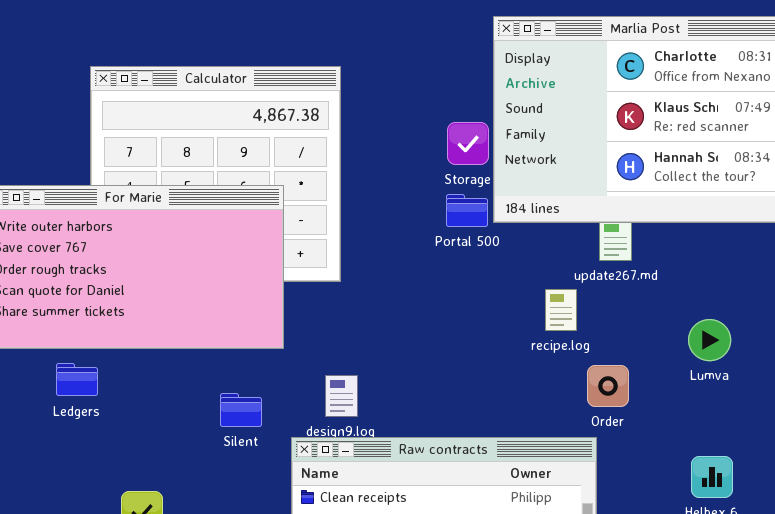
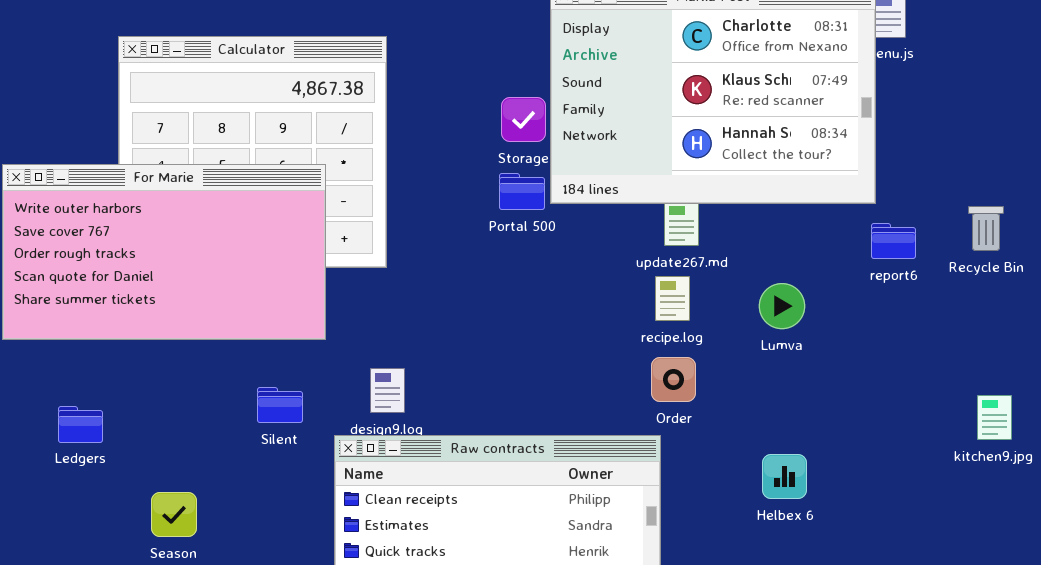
recipe.log: [545,289,577,331] -> [655,276,690,321], moved
Lumva: [688,319,731,361] -> [759,283,805,329], moved
Ledgers: [56,363,98,396] -> [58,406,103,443], moved

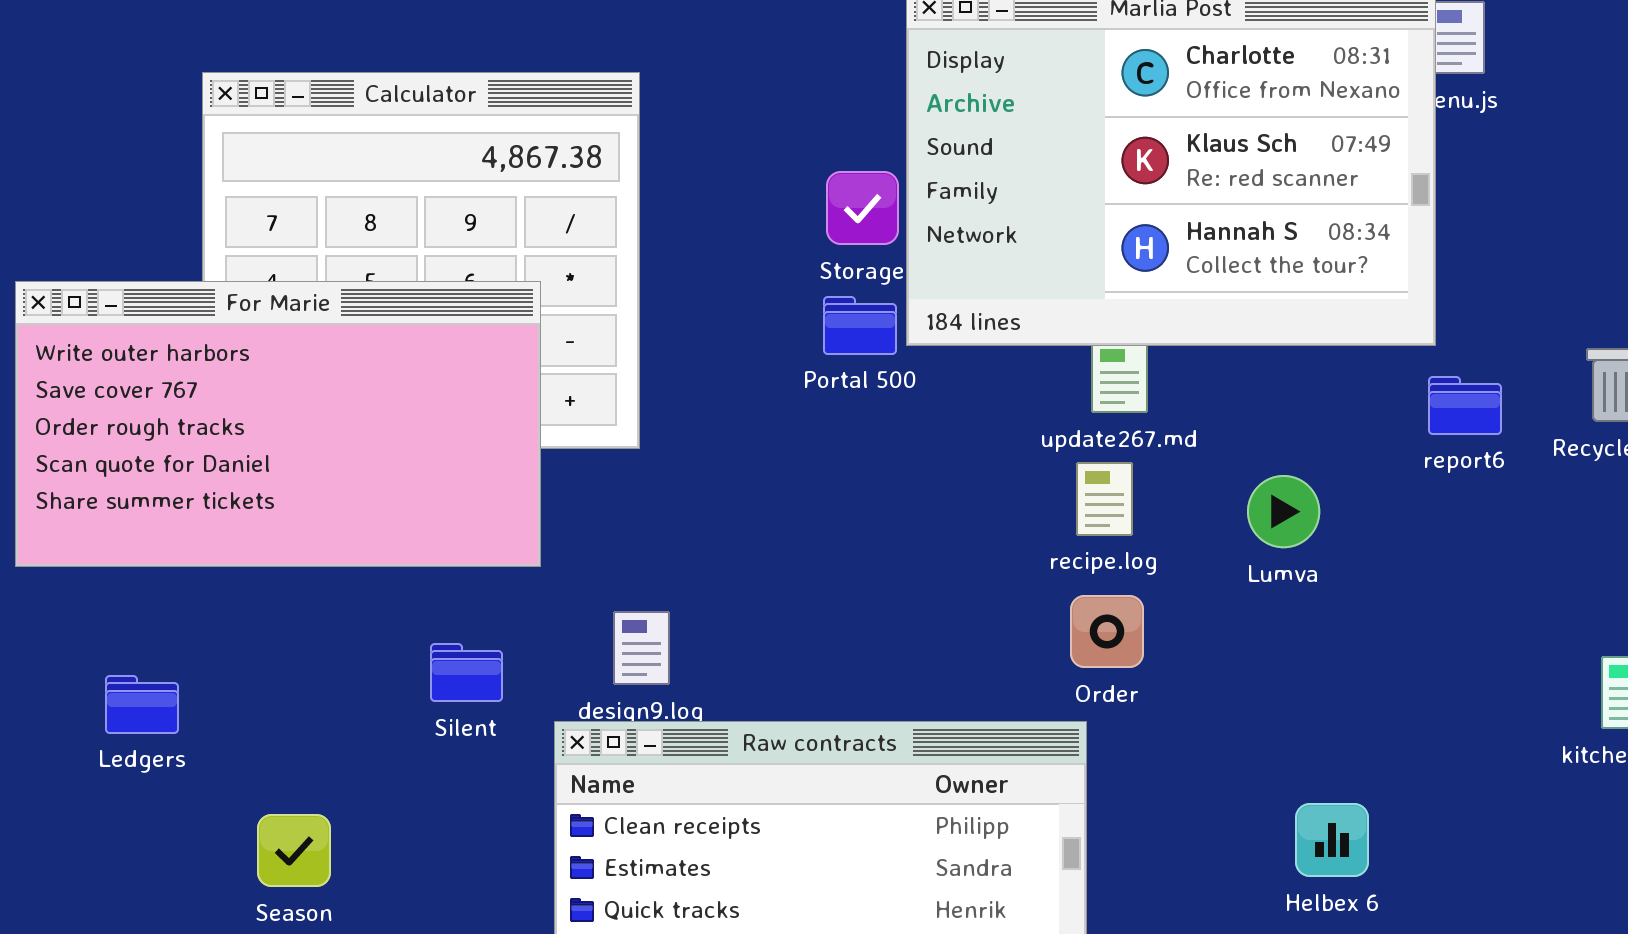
Helbex 6: [762,454,807,499] -> [1295,803,1369,877], moved

